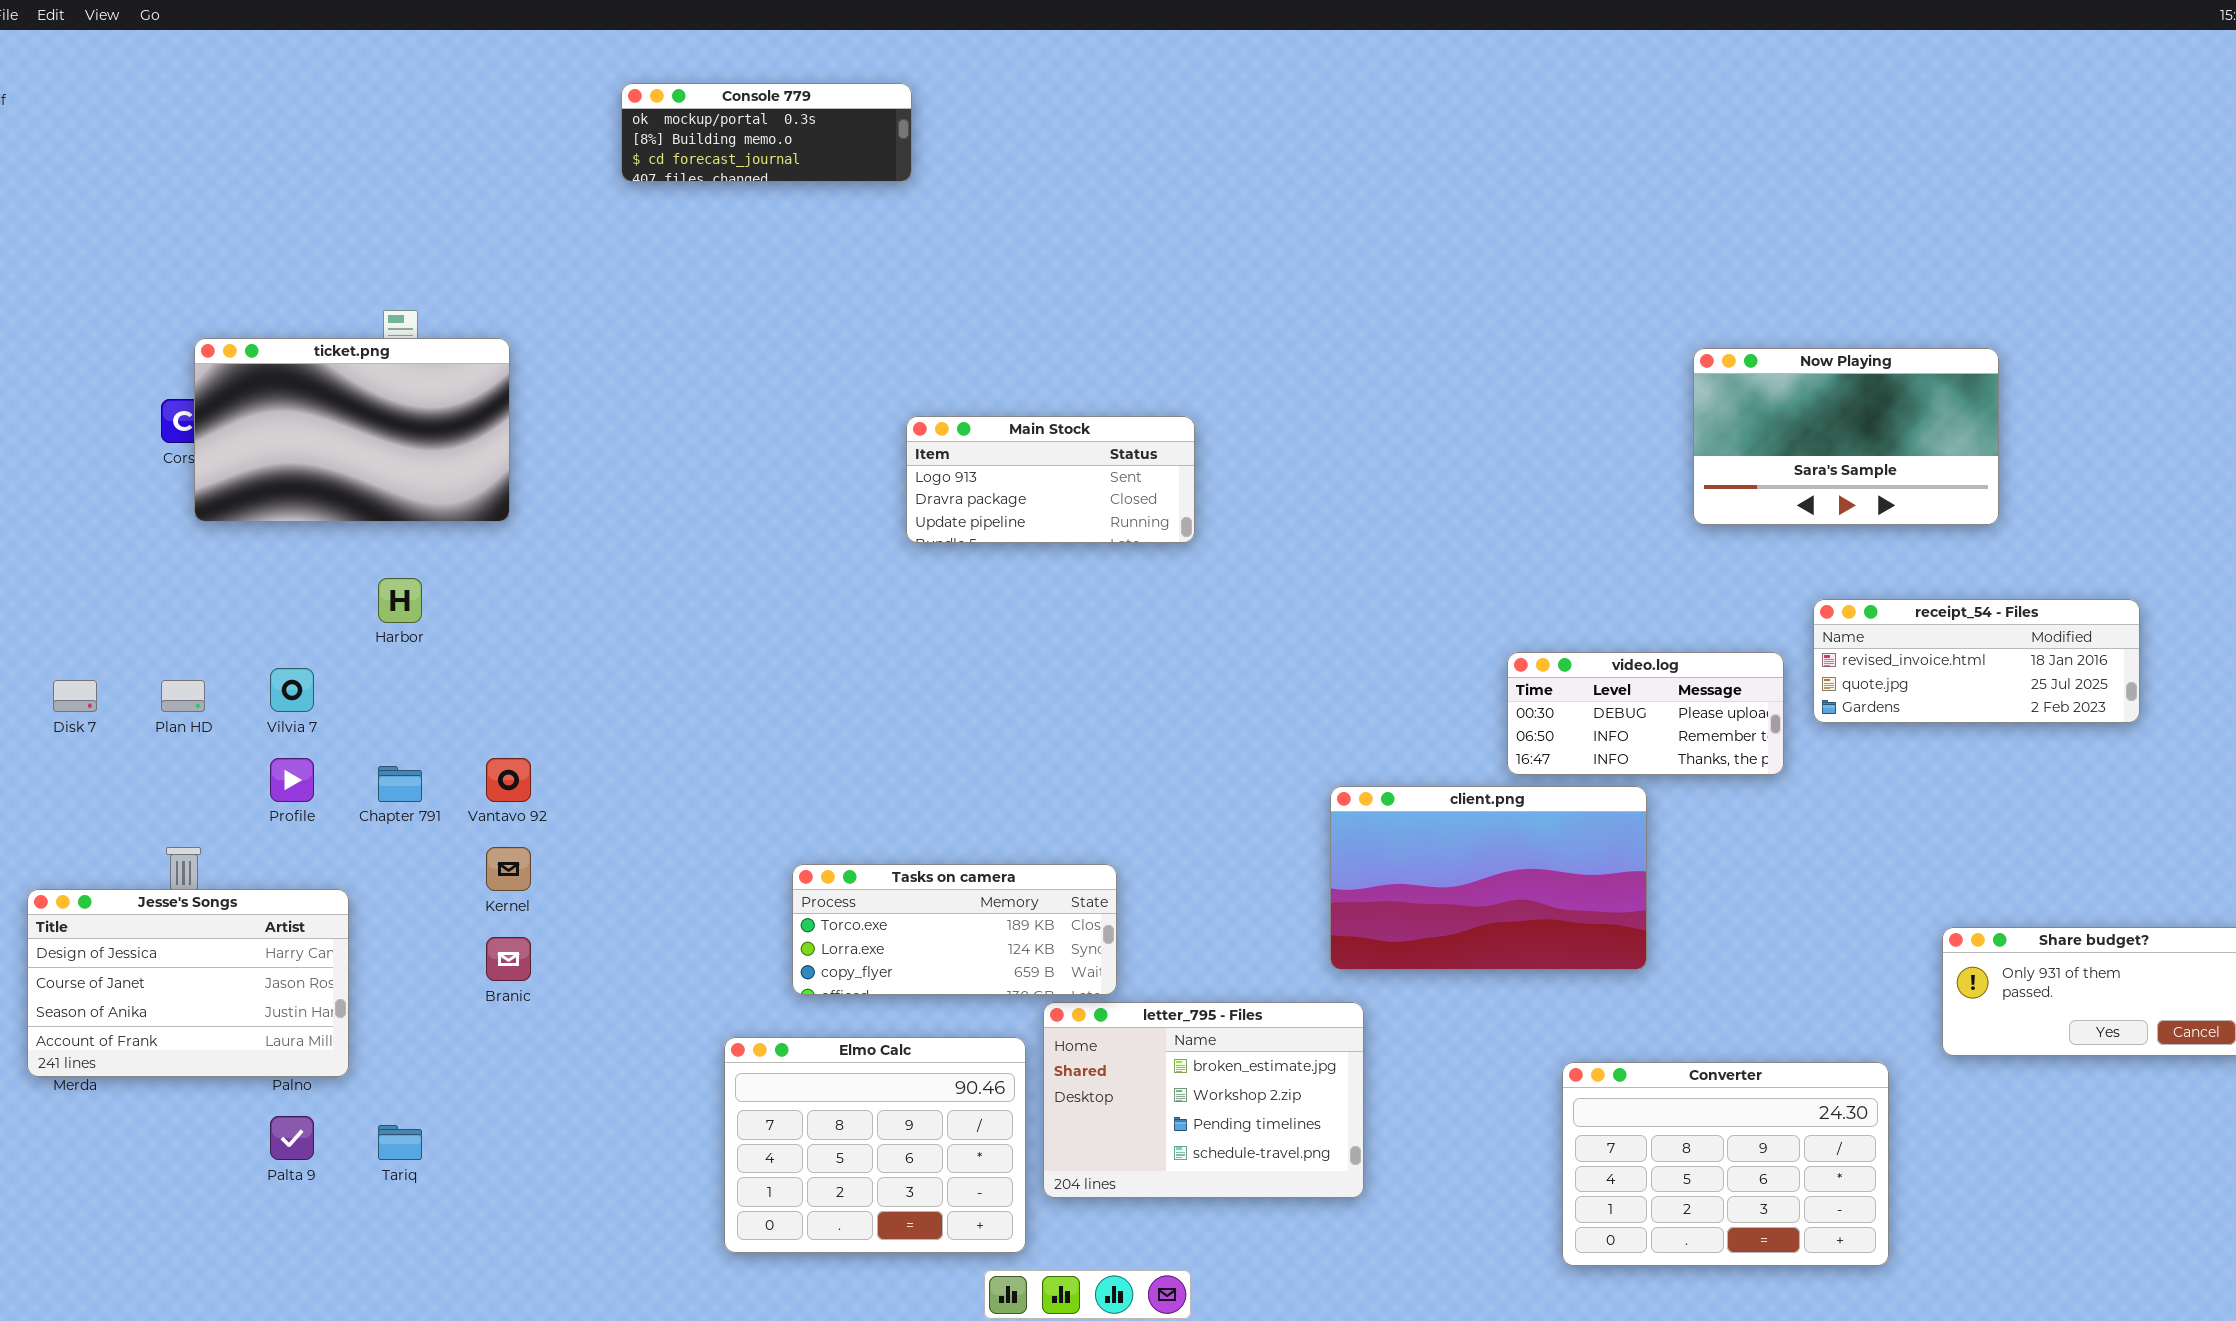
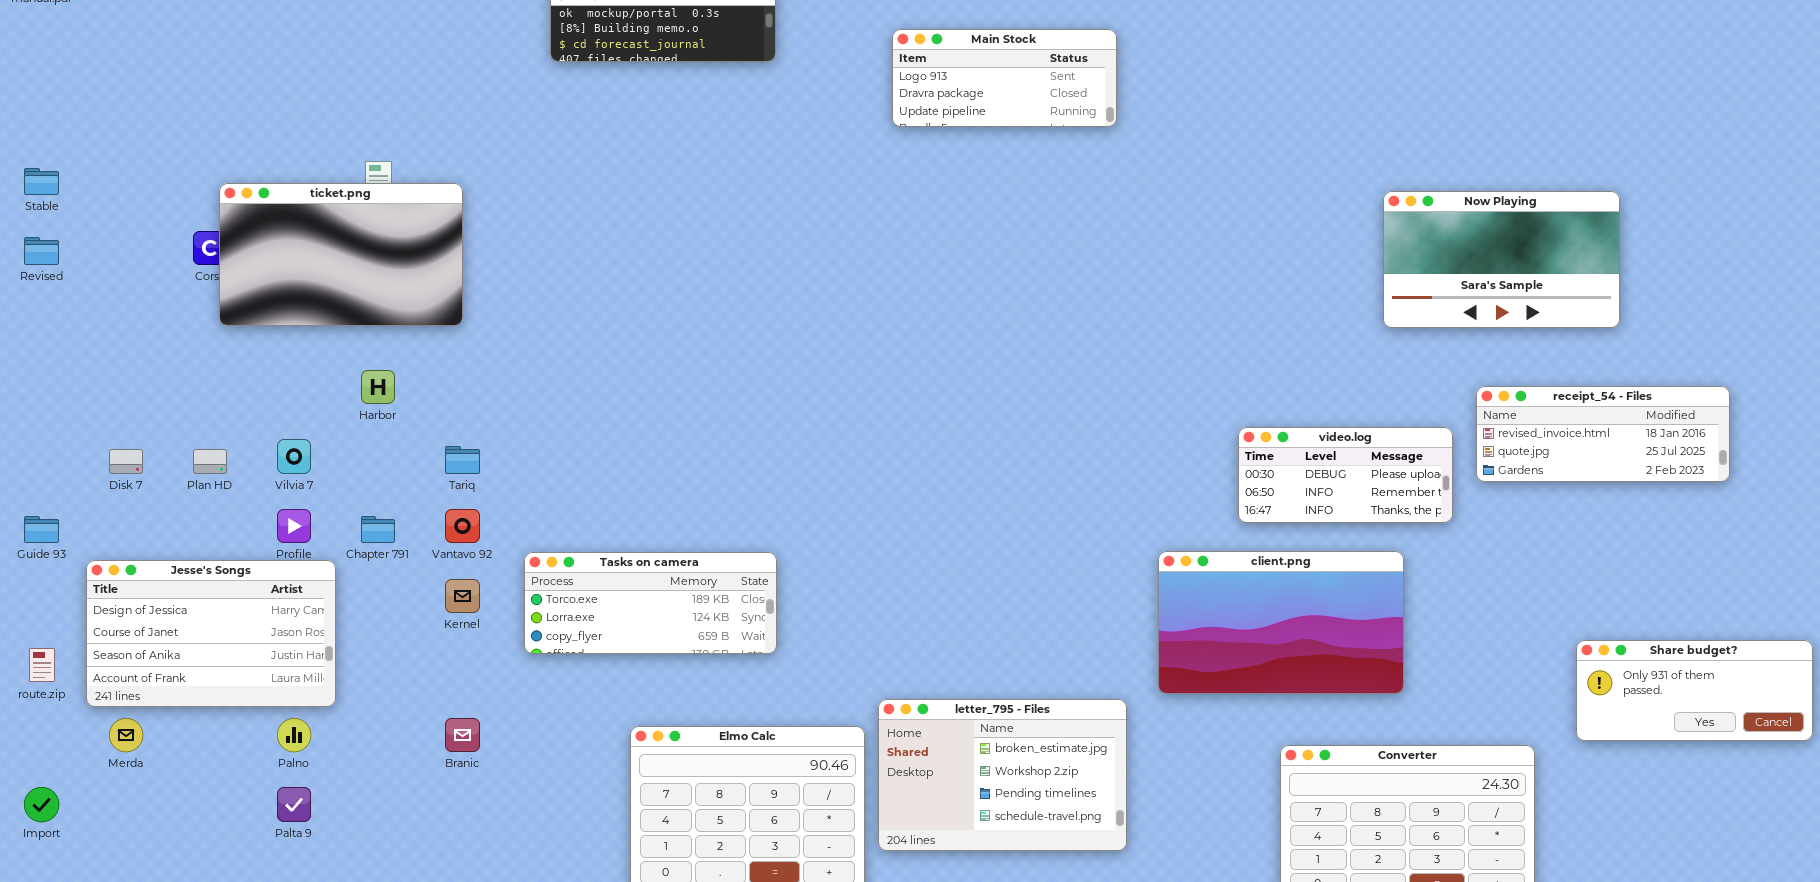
Main Stock: [906,416,1195,543] -> [892,29,1117,127], moved
client.png: [1330,786,1647,970] -> [1158,551,1404,694], moved
Tasks on camera: [792,864,1117,995] -> [524,552,777,654], moved
Jesse's Songs: [27,889,349,1077] -> [86,560,336,707], moved
Branic: [486,937,531,981] -> [445,718,480,752], moved
Tariq: [378,1125,422,1160] -> [445,446,480,474], moved

